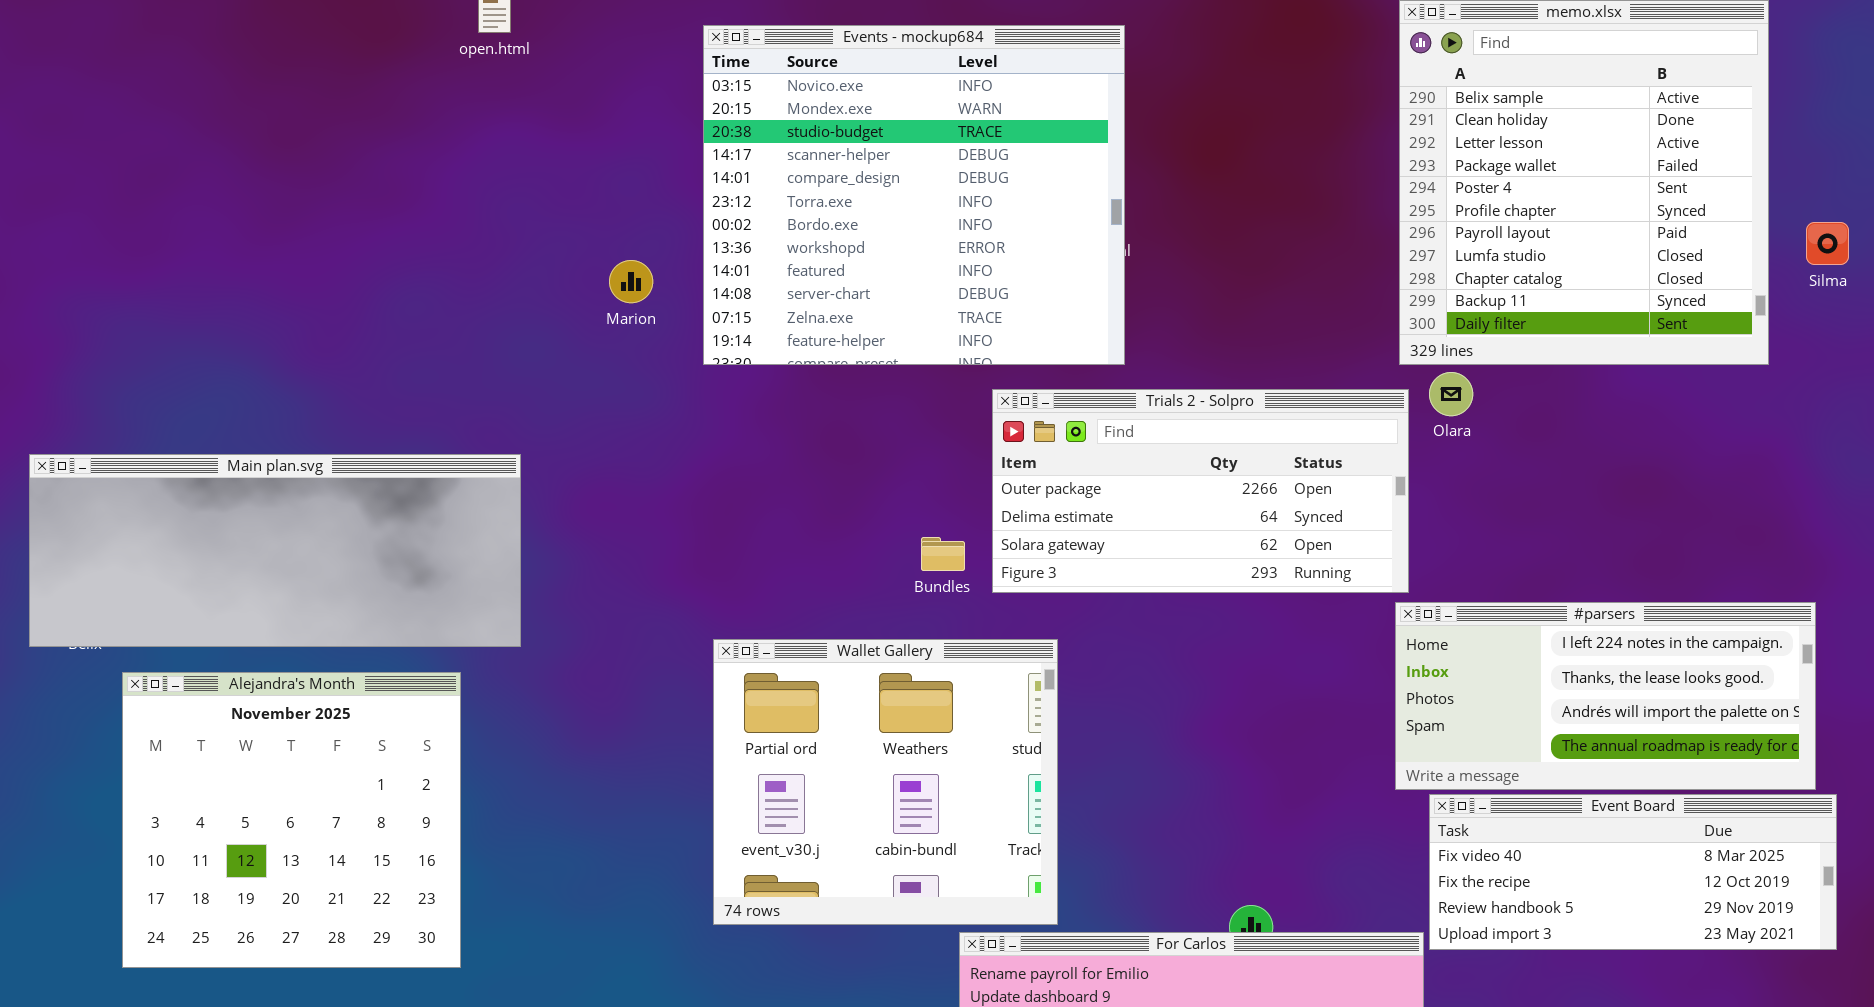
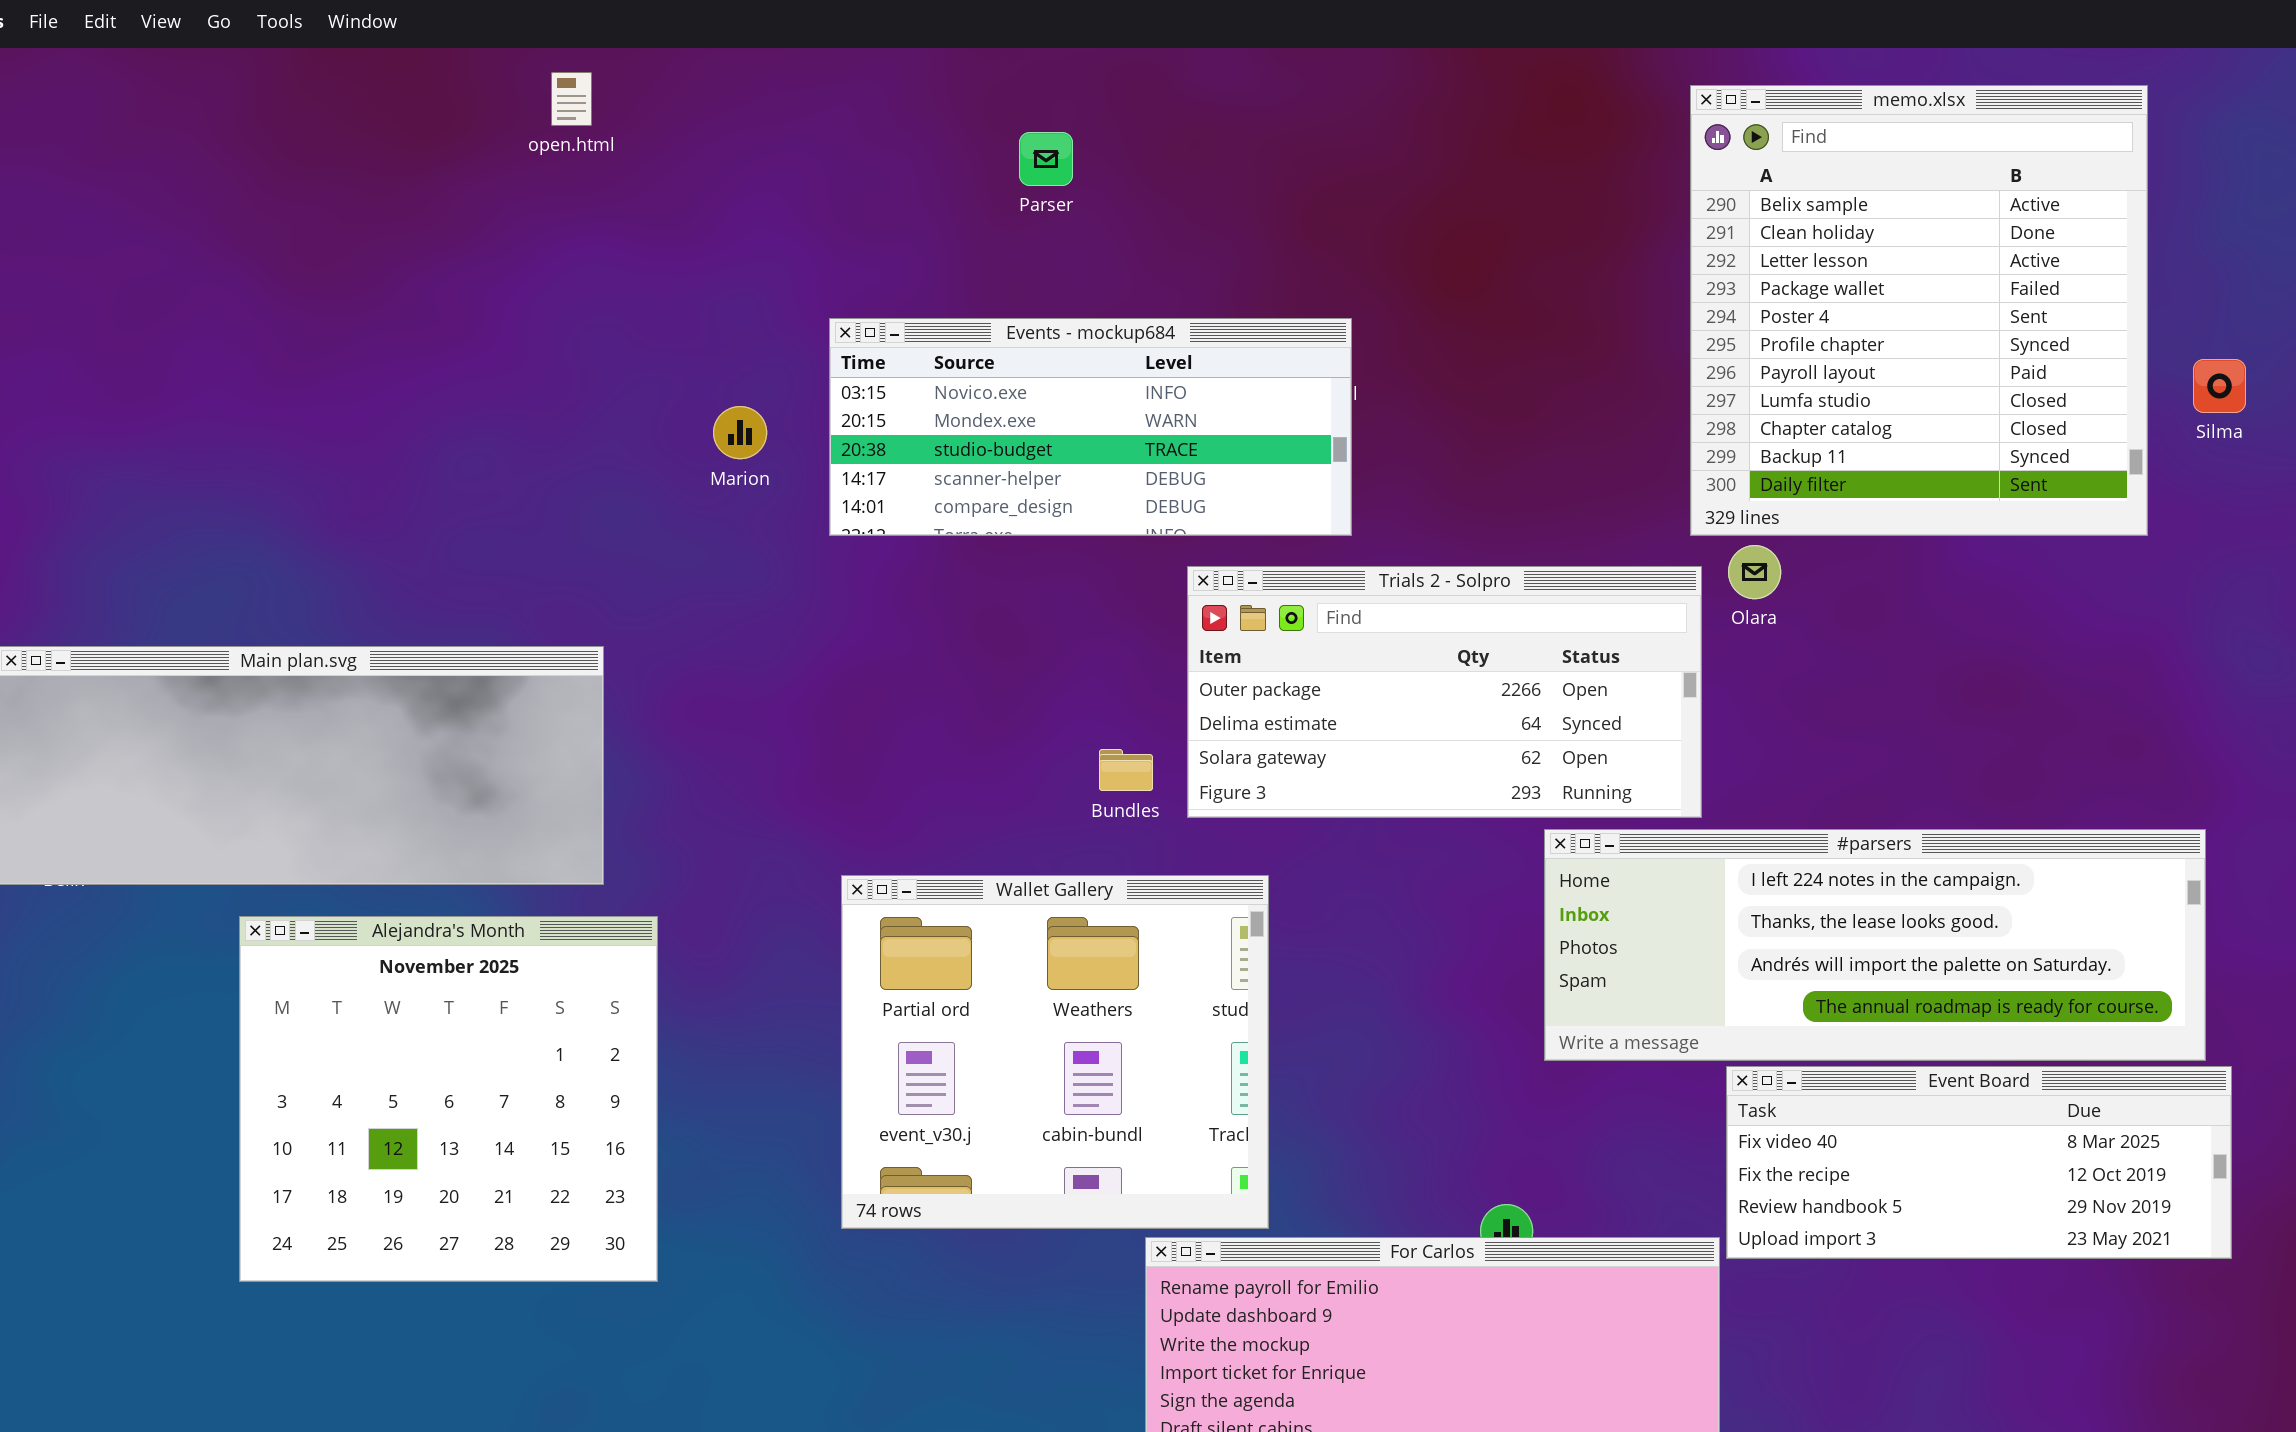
Events - mockup684: [703,25,1125,365] -> [829,318,1352,536], resized
#parsers: [1395,602,1816,790] -> [1544,829,2206,1061], resized
Alejandra's Month: [122,672,461,968] -> [239,916,658,1282], moved

